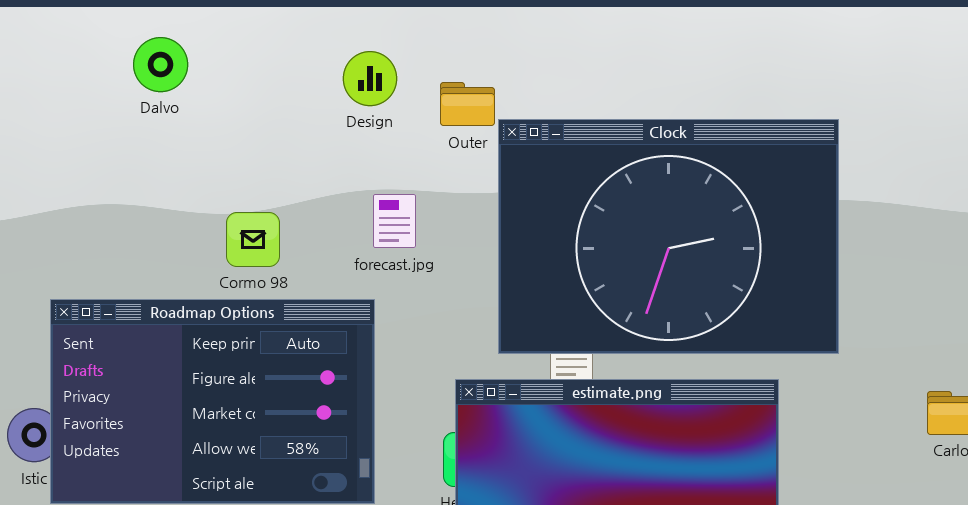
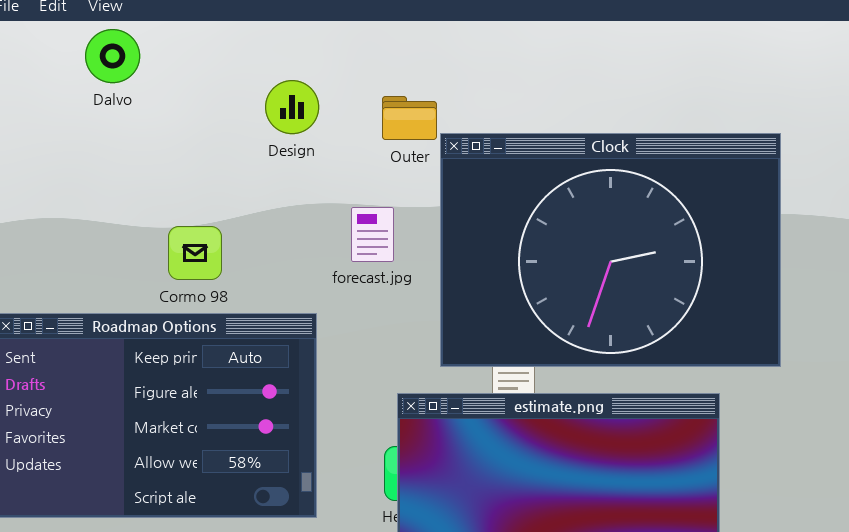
Dalvo: [133,37,188,92] -> [85,29,140,83], moved
Design: [343,51,397,106] -> [265,80,319,134], moved
forecast.jpg: [373,194,416,248] -> [351,207,394,262], moved

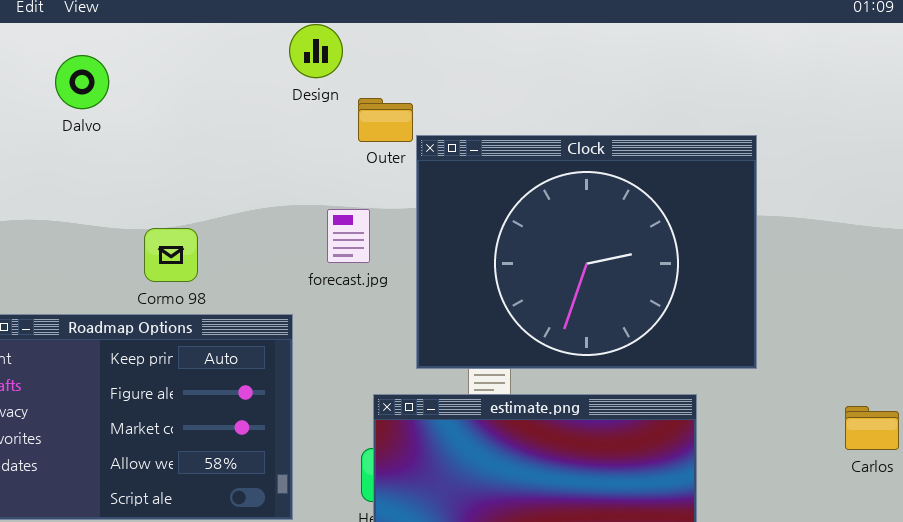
Dalvo: [85,29,140,83] -> [55,55,109,109], moved
Design: [265,80,319,134] -> [289,24,343,78], moved

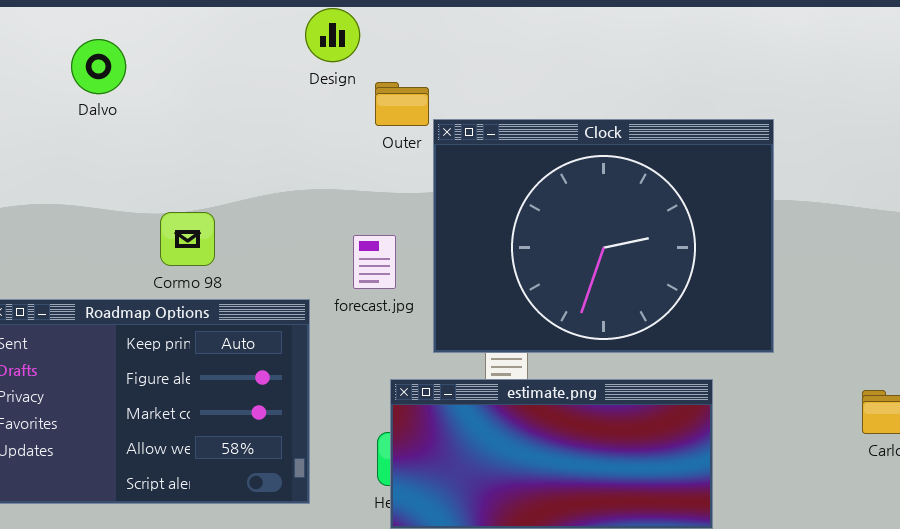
forecast.jpg: [327,209,370,263] -> [353,235,396,289], moved

